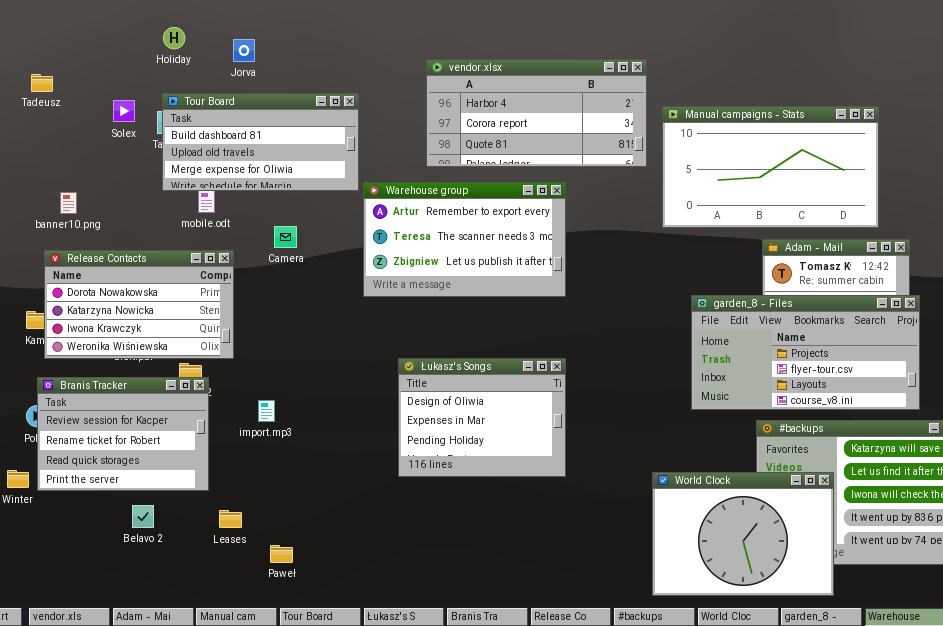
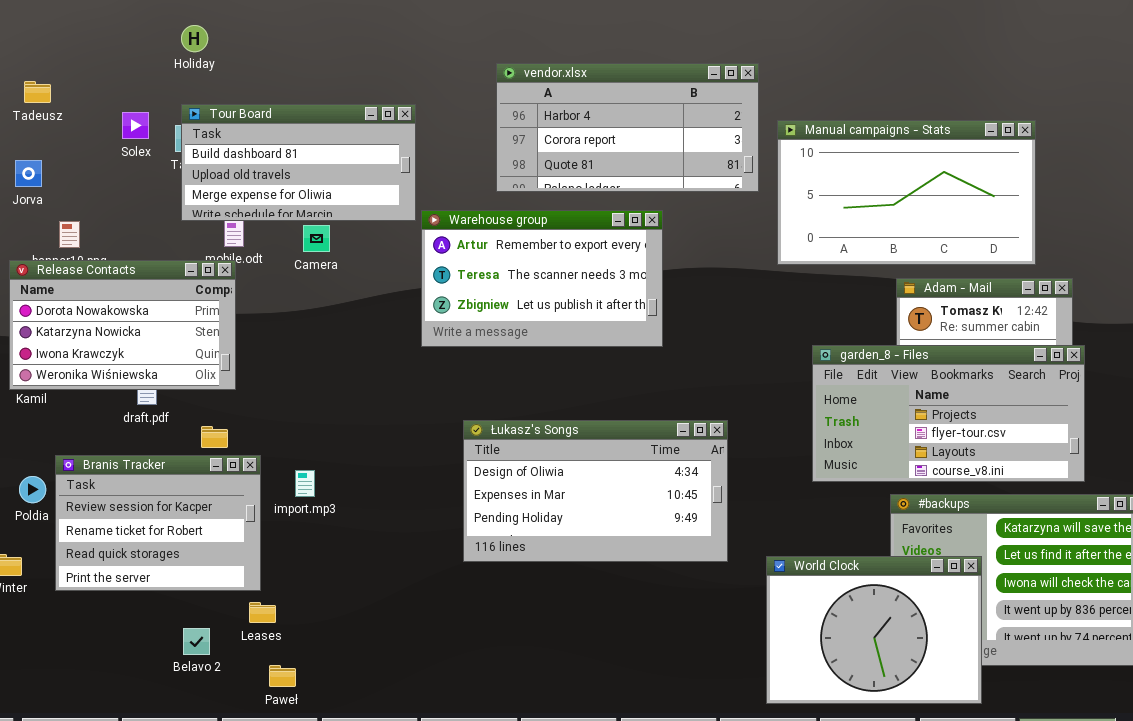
Jorva: [233,39,255,62] -> [15,160,42,187], moved
Camera: [274,226,297,248] -> [303,225,330,252], moved
Release Contacts: [44,250,234,359] -> [9,260,236,390], moved
Łukasz's Songs: [398,358,566,477] -> [463,420,728,562], resized
Branis Tracker: [37,377,209,491] -> [55,455,261,591], moved
Belavo 2: [132,505,154,528] -> [183,628,210,655], moved
Paweł: [270,545,293,563] -> [269,665,296,687], moved

